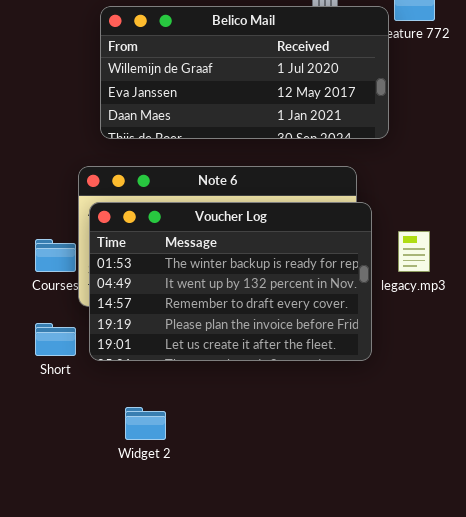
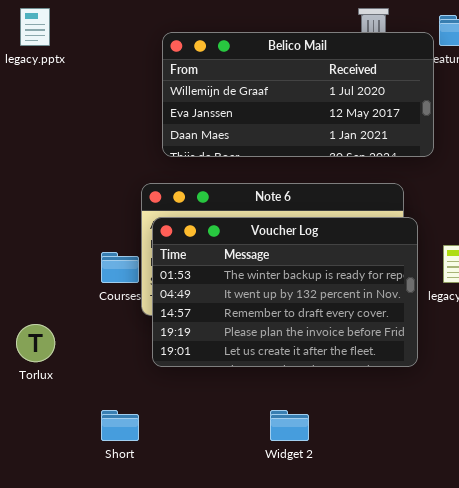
Short: [35,323,76,356] -> [101,410,139,441], moved
Widget 2: [125,407,166,440] -> [270,410,309,441], moved

